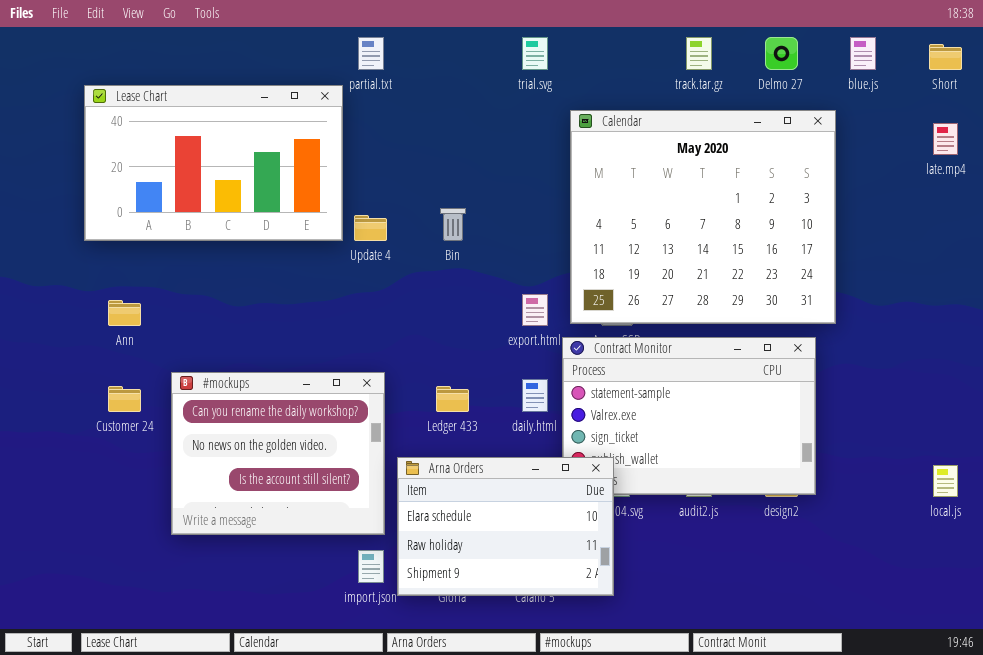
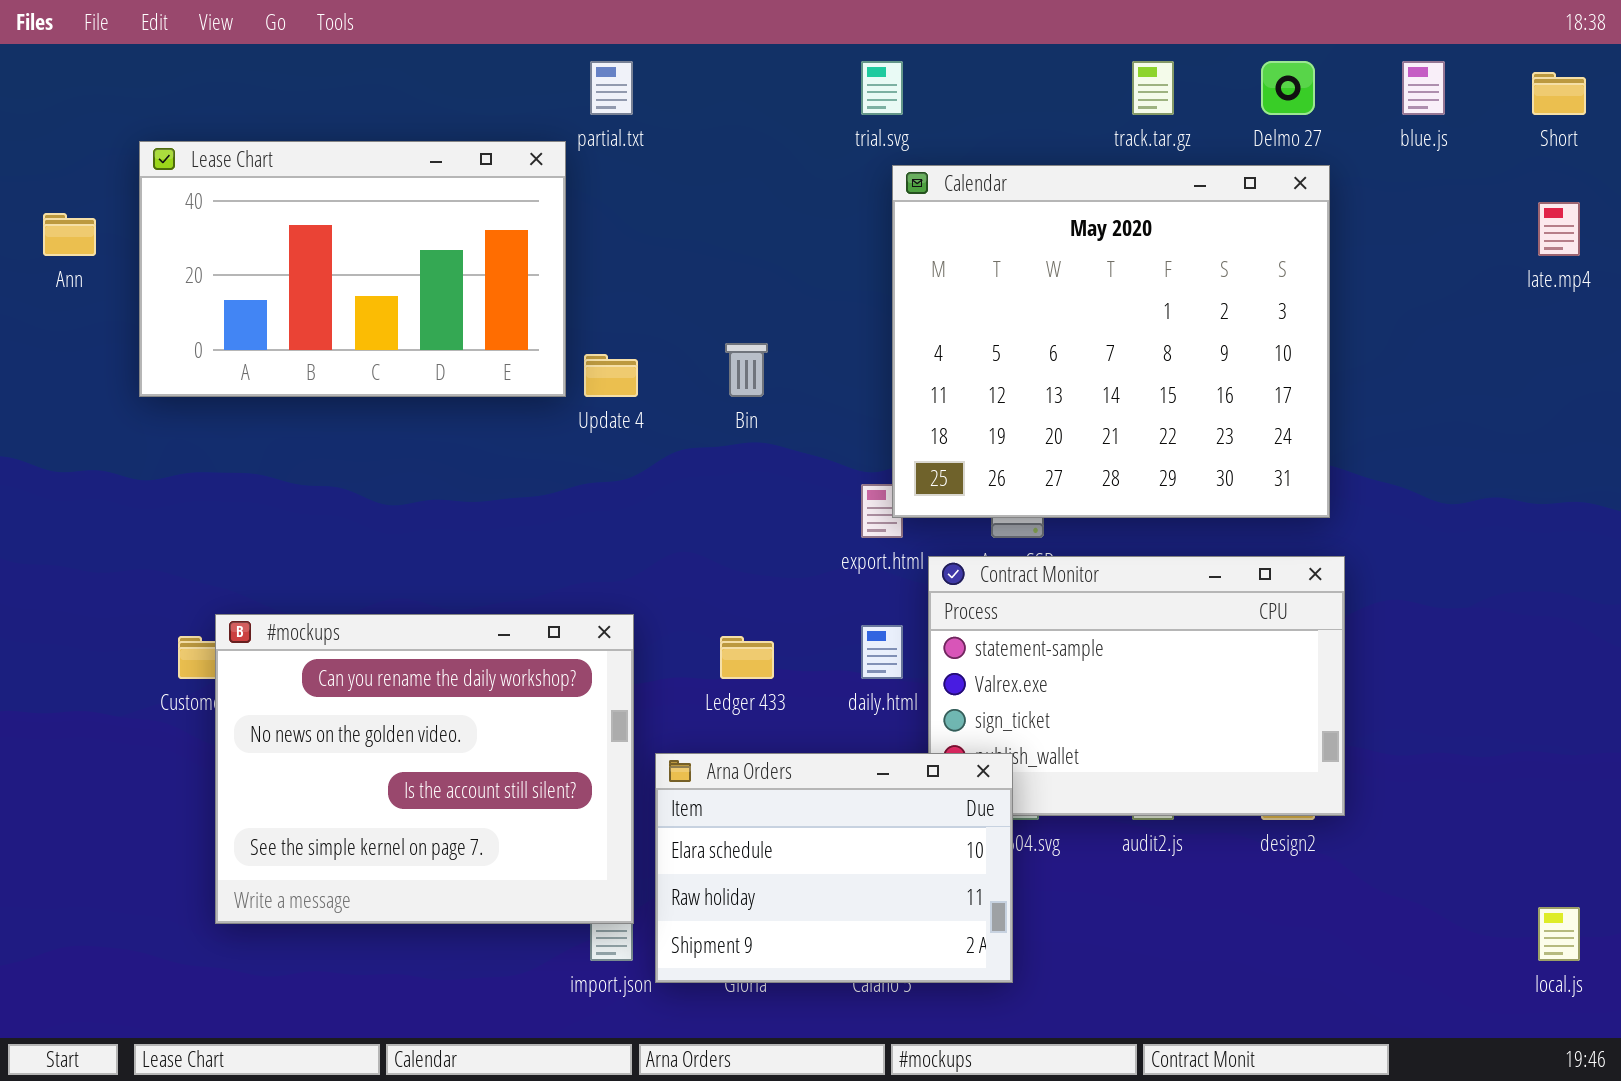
Calendar: [570,110,836,324] -> [892,165,1330,518], moved
Ann: [108,300,141,326] -> [43,213,96,256], moved
#mockups: [171,372,385,535] -> [215,614,634,924], resized
local.js: [933,465,958,497] -> [1538,907,1580,961], moved

